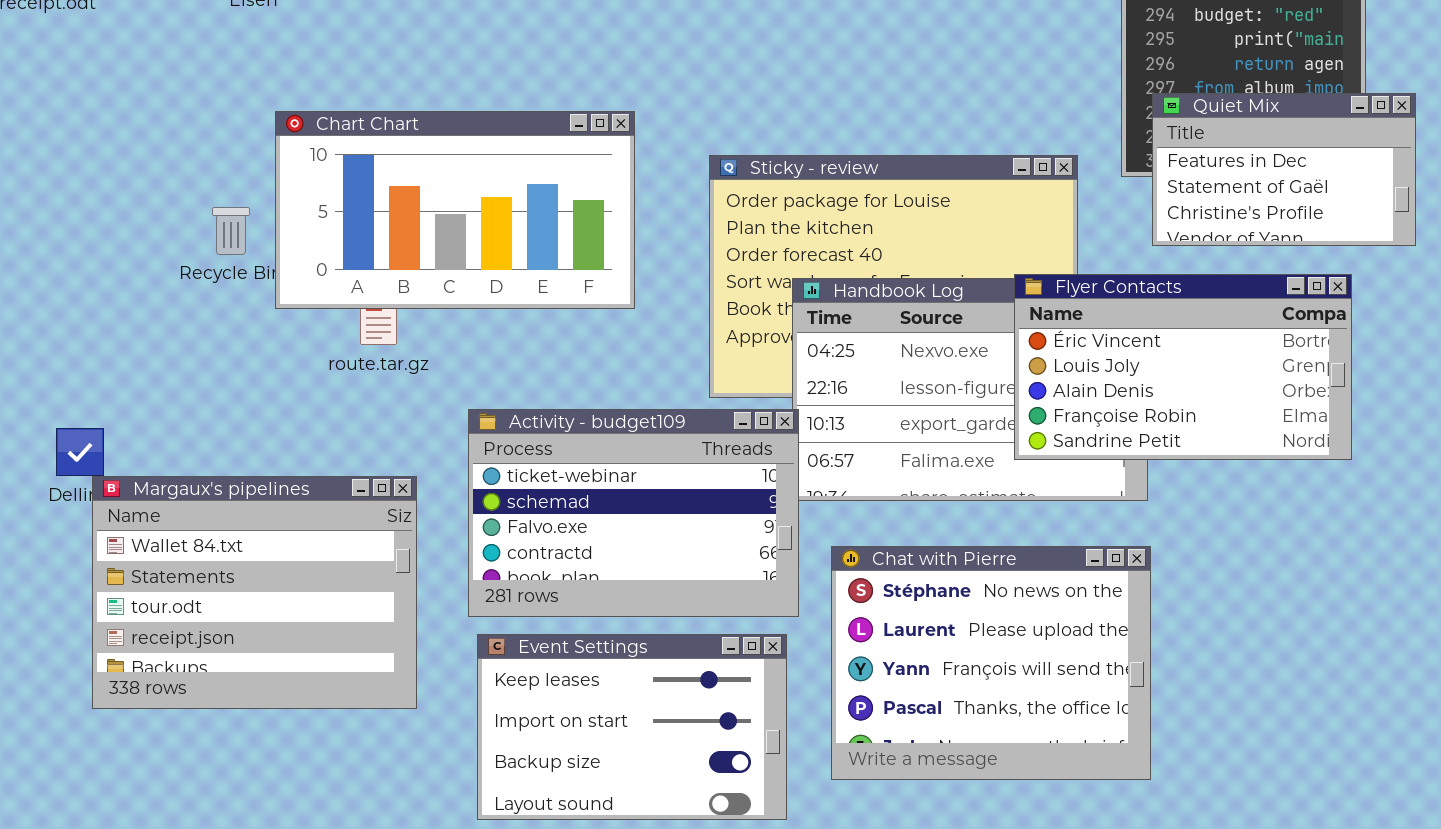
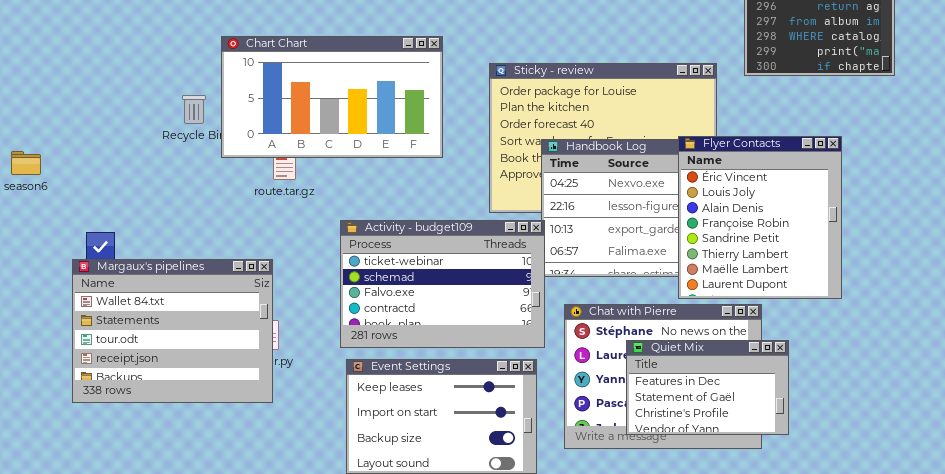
Quiet Mix: [1152,93,1416,246] -> [626,340,789,435], moved
Flyer Contacts: [1014,274,1352,460] -> [678,136,842,299], resized
Margaux's pipelines: [92,476,417,709] -> [72,259,273,403], moved

